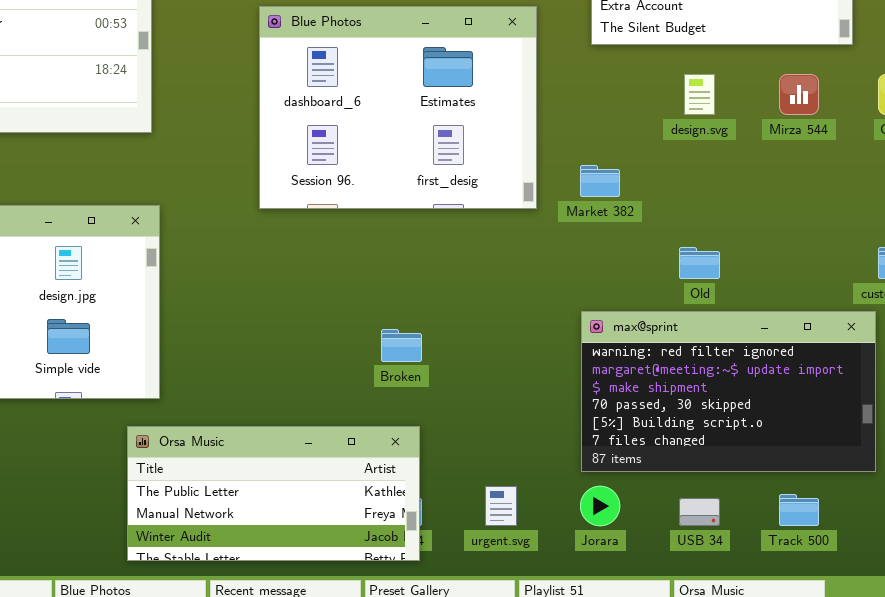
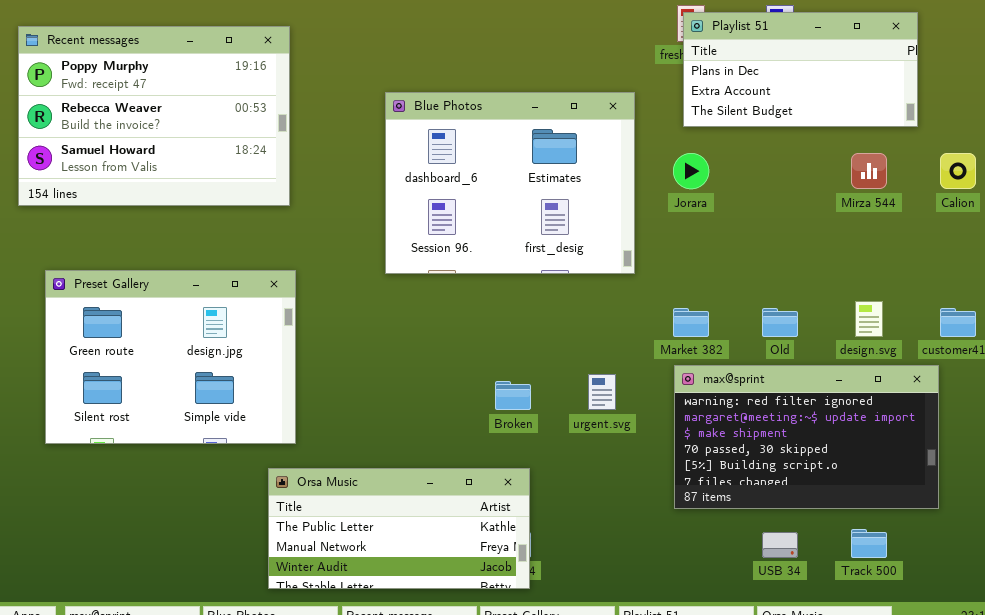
design.svg: [684,74,715,115] -> [855,301,883,337], moved
Market 382: [580,165,620,197] -> [673,308,709,337], moved
urgent.svg: [485,486,517,526] -> [588,374,616,410], moved
Jorara: [580,486,620,526] -> [673,153,709,189], moved

